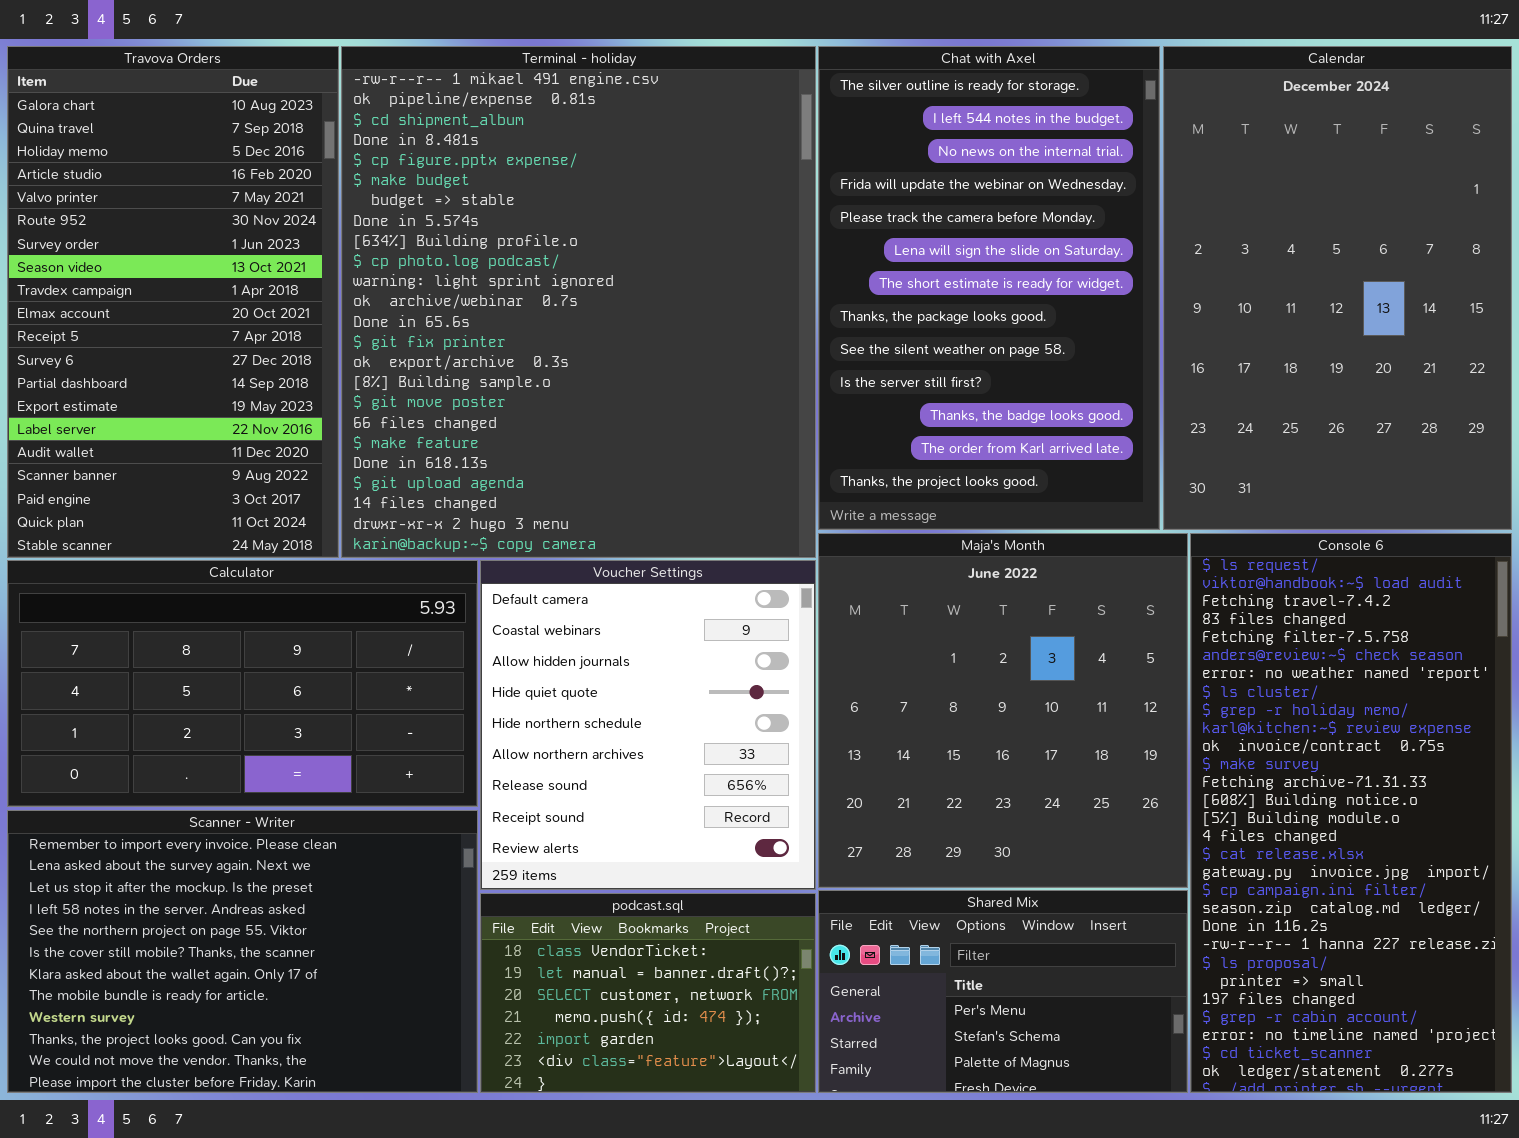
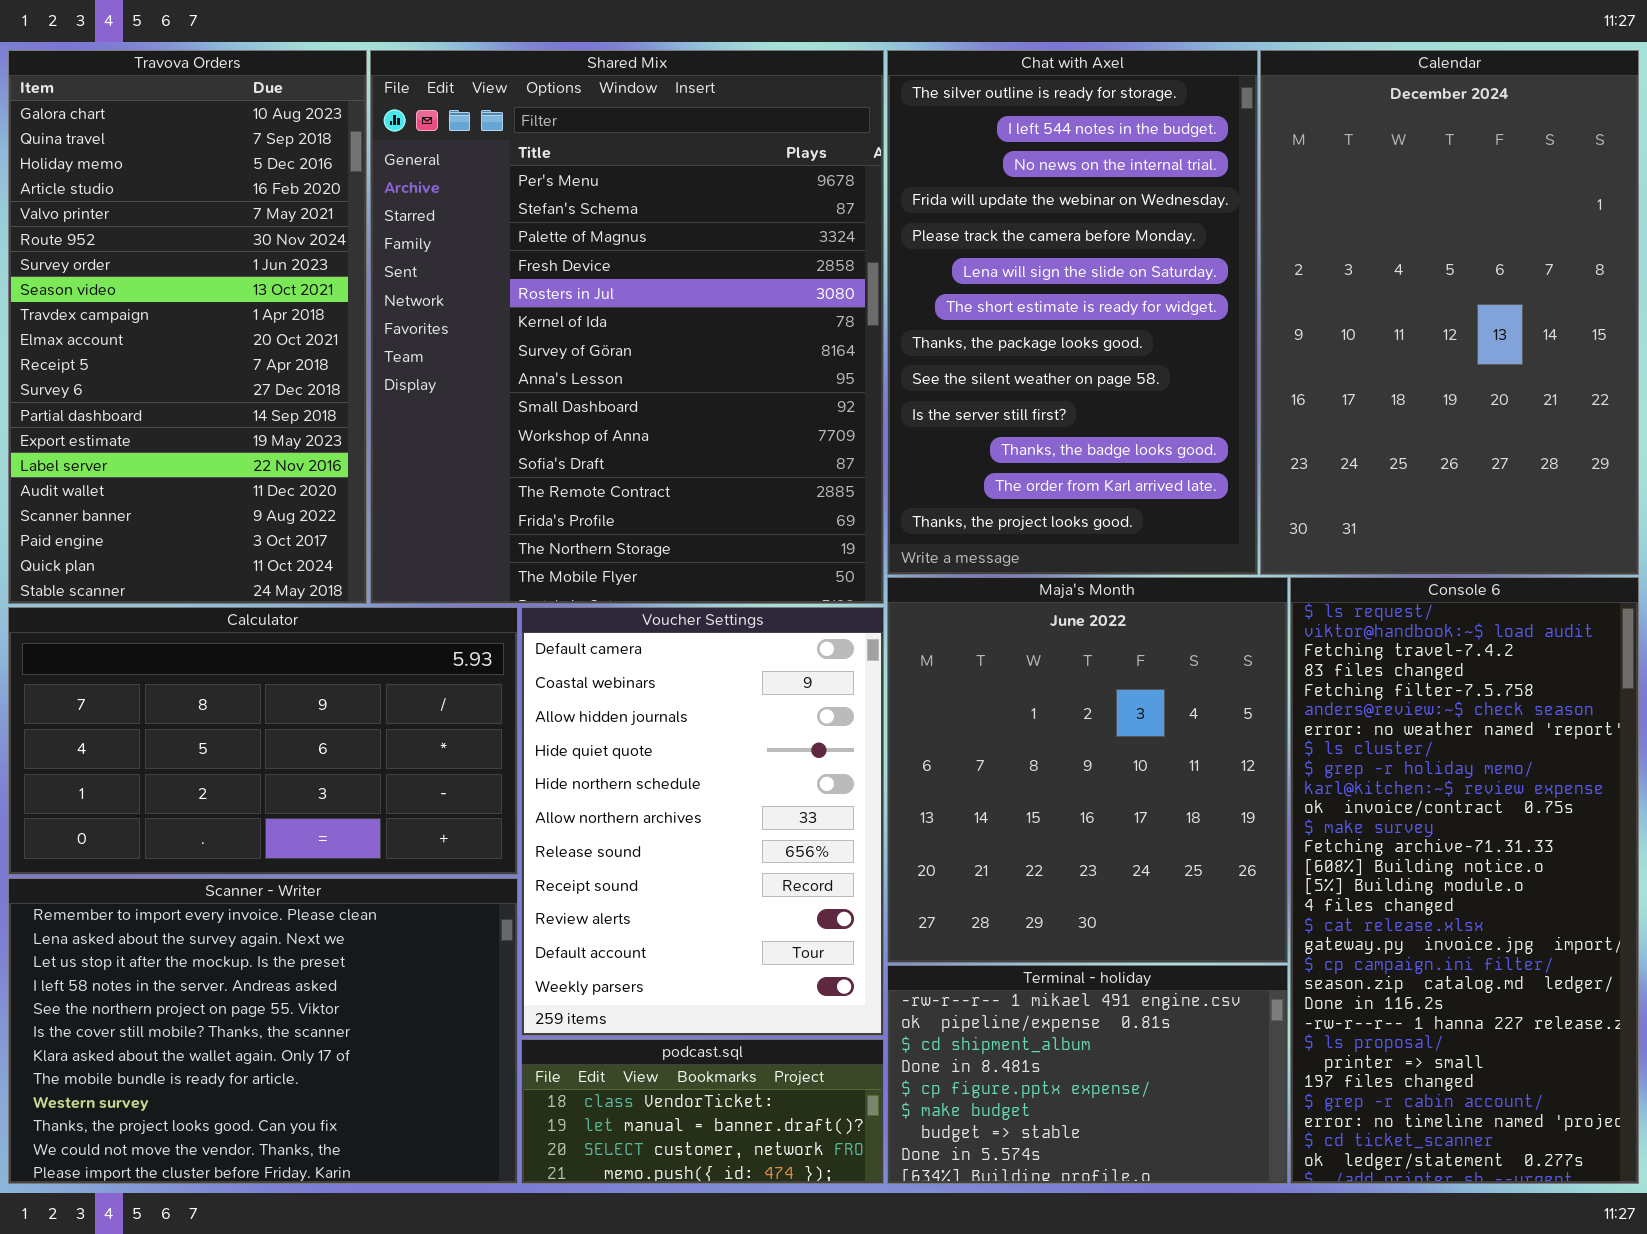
Terminal - holiday: [341,46,816,558] -> [887,965,1288,1184], moved, resized
Voucher Settings: [480,560,816,890] -> [521,607,884,1036], resized
Shared Mix: [818,890,1188,1093] -> [370,50,884,604], moved, resized
podcast.sql: [480,893,816,1093] -> [521,1039,884,1184], resized

